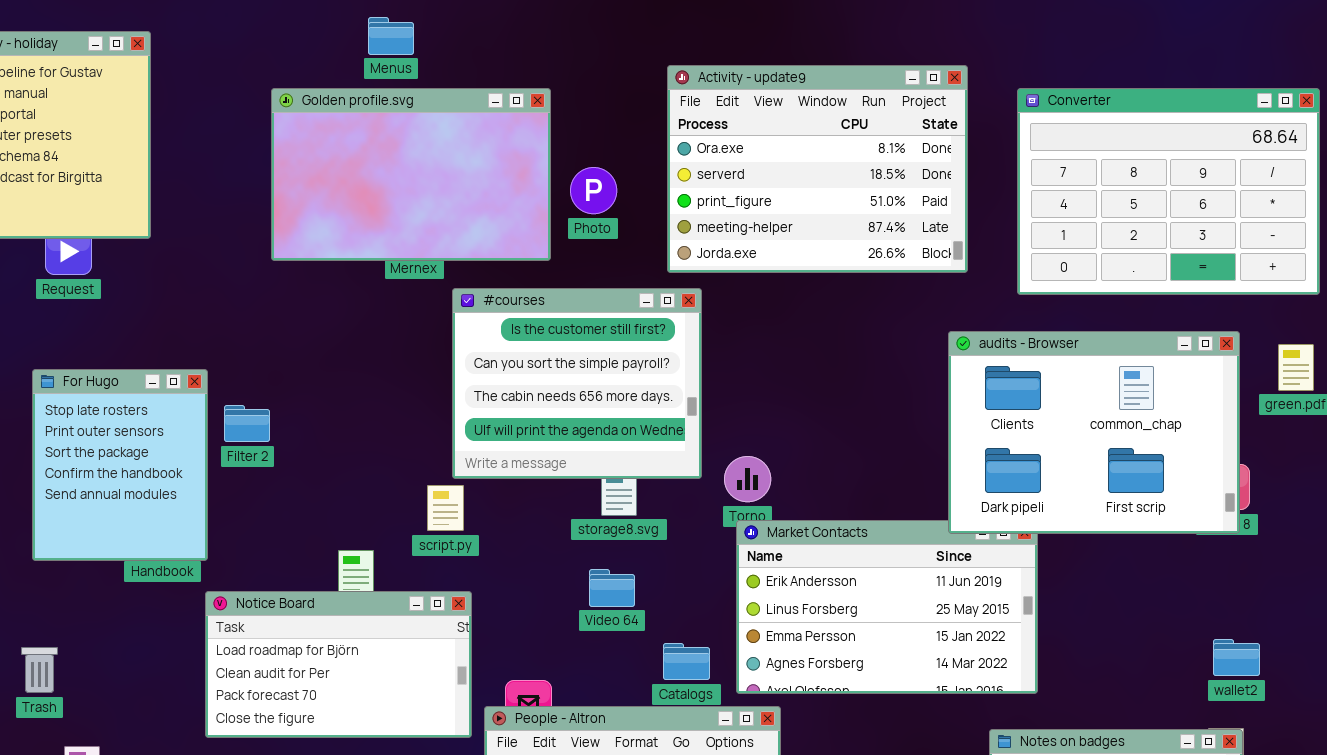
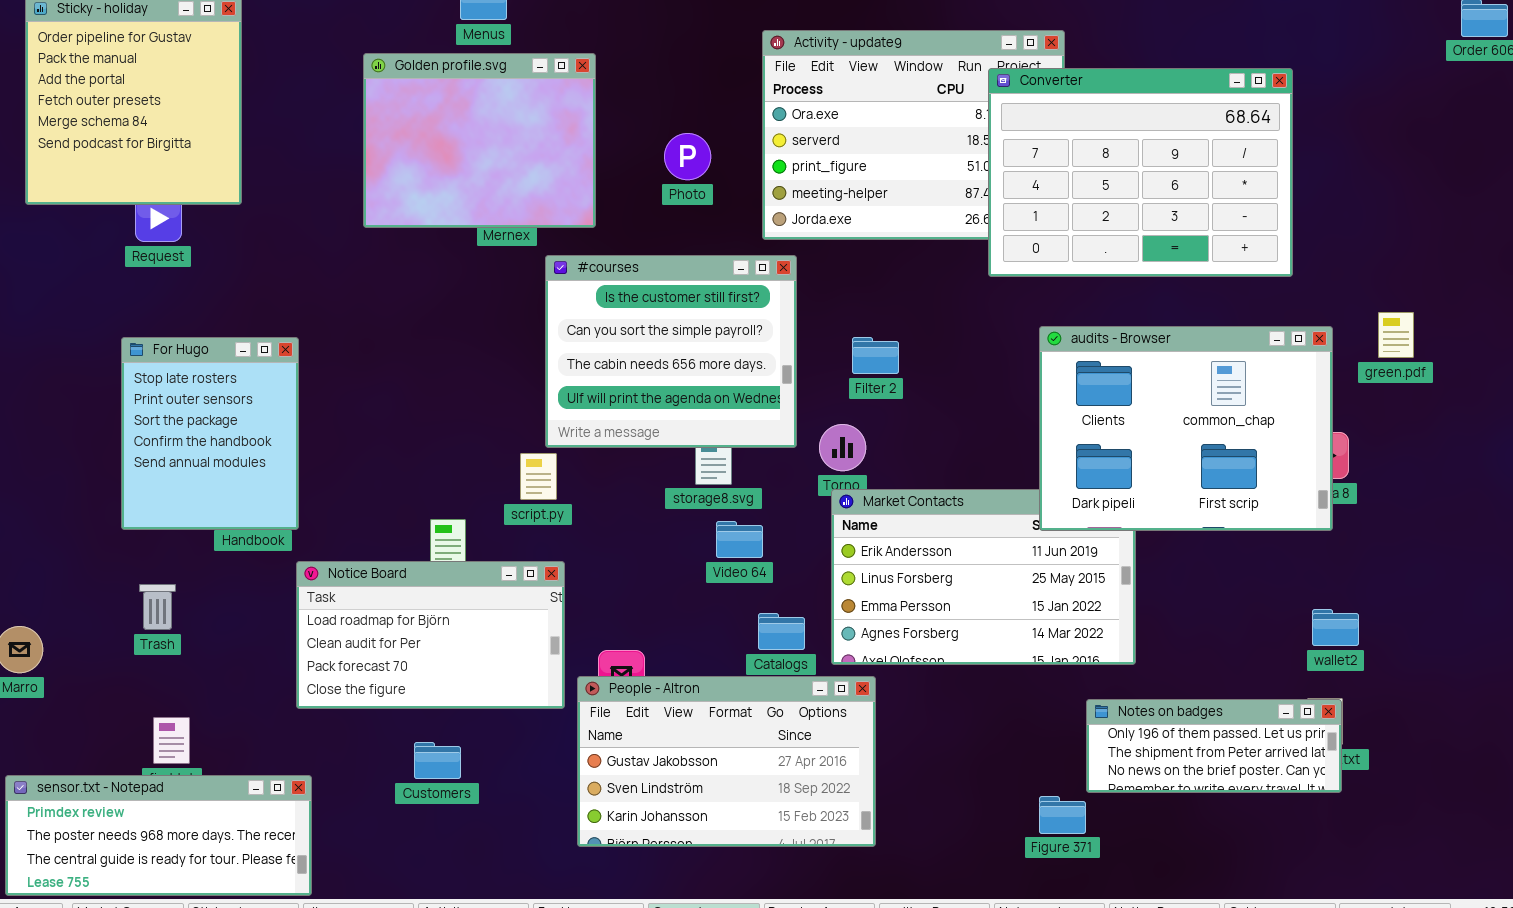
Golden profile.svg: [271,88,551,261] -> [363,53,596,228], resized
Converter: [1017,88,1320,295] -> [988,68,1293,277], moved
audits - Browser: [948,331,1240,534] -> [1039,326,1333,531], moved
Filter 2: [224,405,270,442] -> [852,337,899,374], moved
Video 64: [589,569,635,607] -> [716,521,763,558], moved
Trash: [21,647,58,693] -> [139,584,176,630], moved

